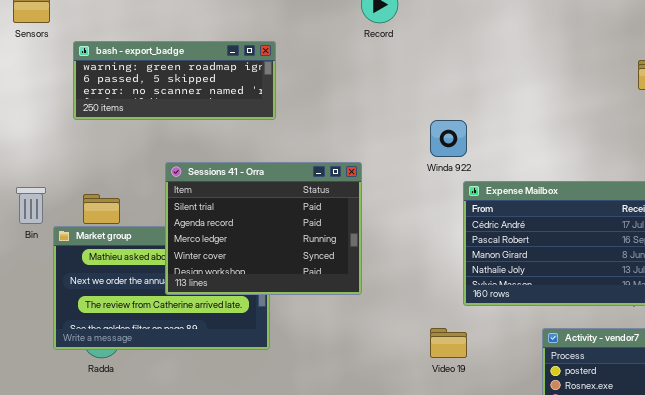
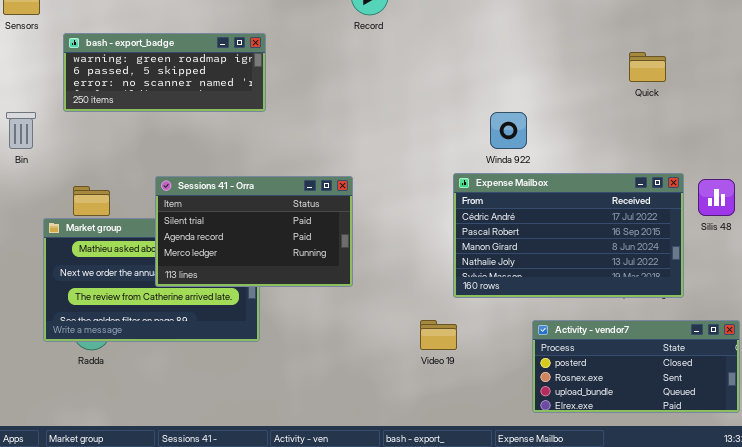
Winda 922: [430,120,467,157] -> [490,112,527,149], moved
Sessions 41 - Orra: [165,162,362,295] -> [155,176,353,287], resized
Bin: [16,187,46,224] -> [6,112,36,149], moved

